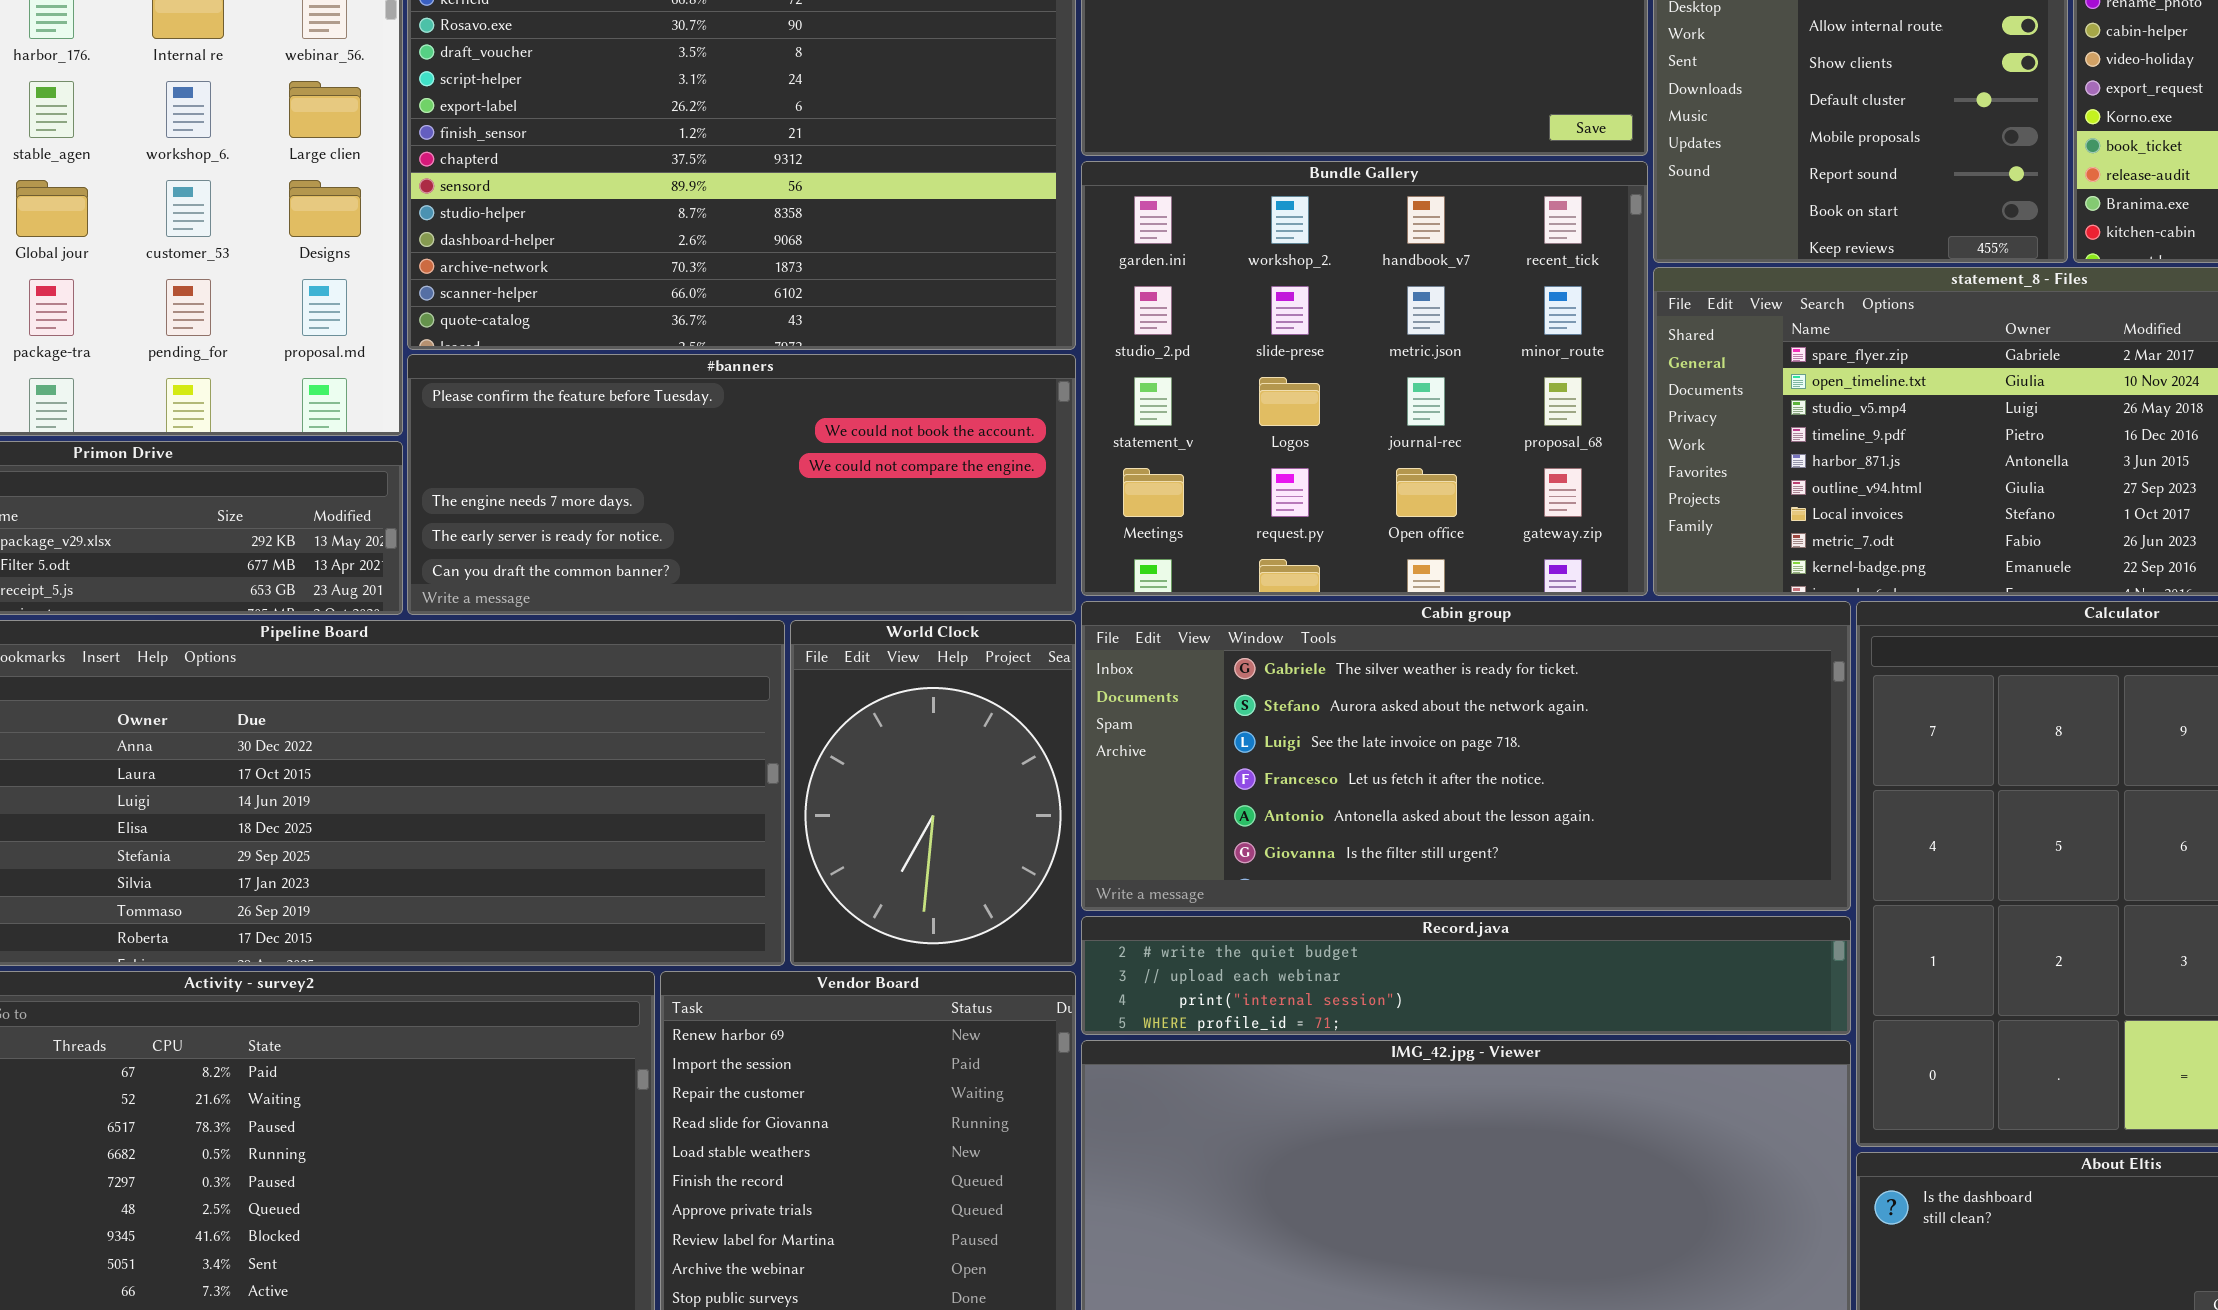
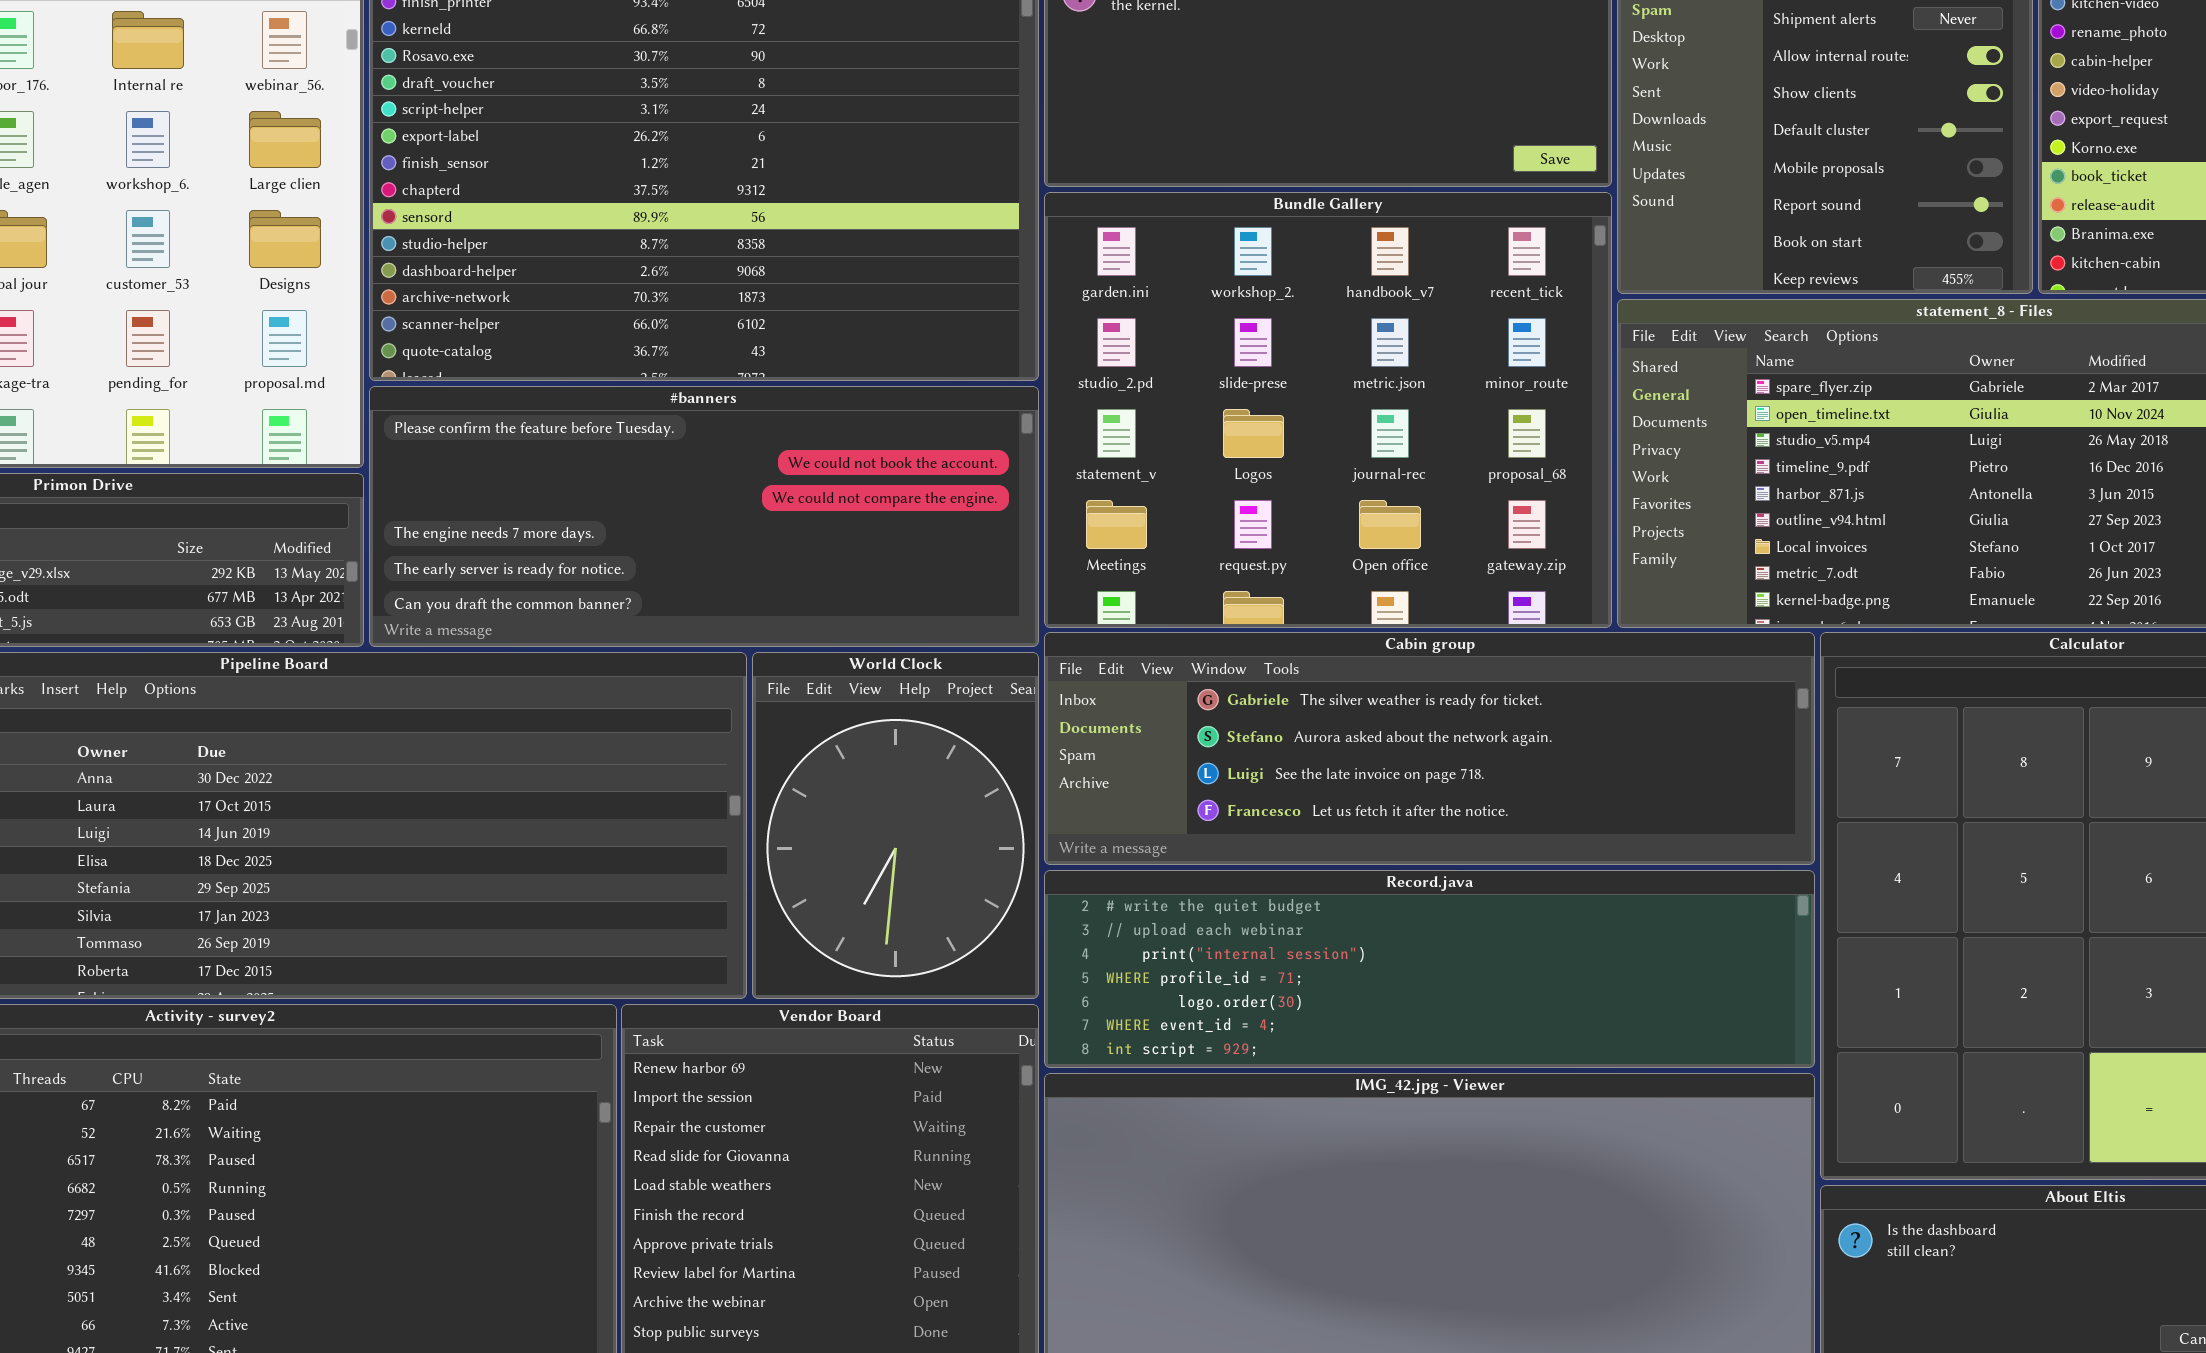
Cabin group: [1081,601,1851,911] -> [1044,632,1815,865], resized
Record.java: [1081,916,1851,1035] -> [1044,870,1815,1068], resized

